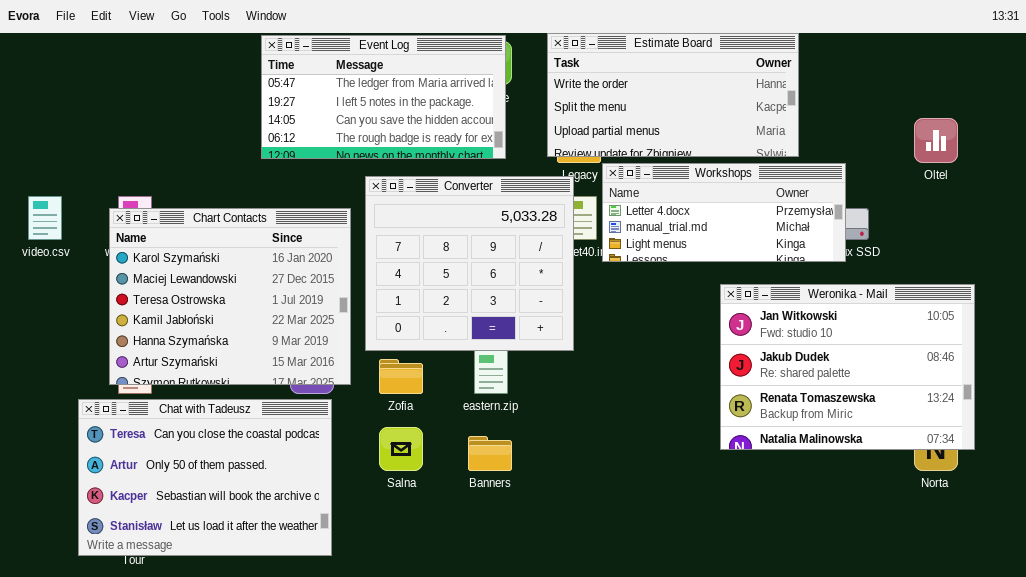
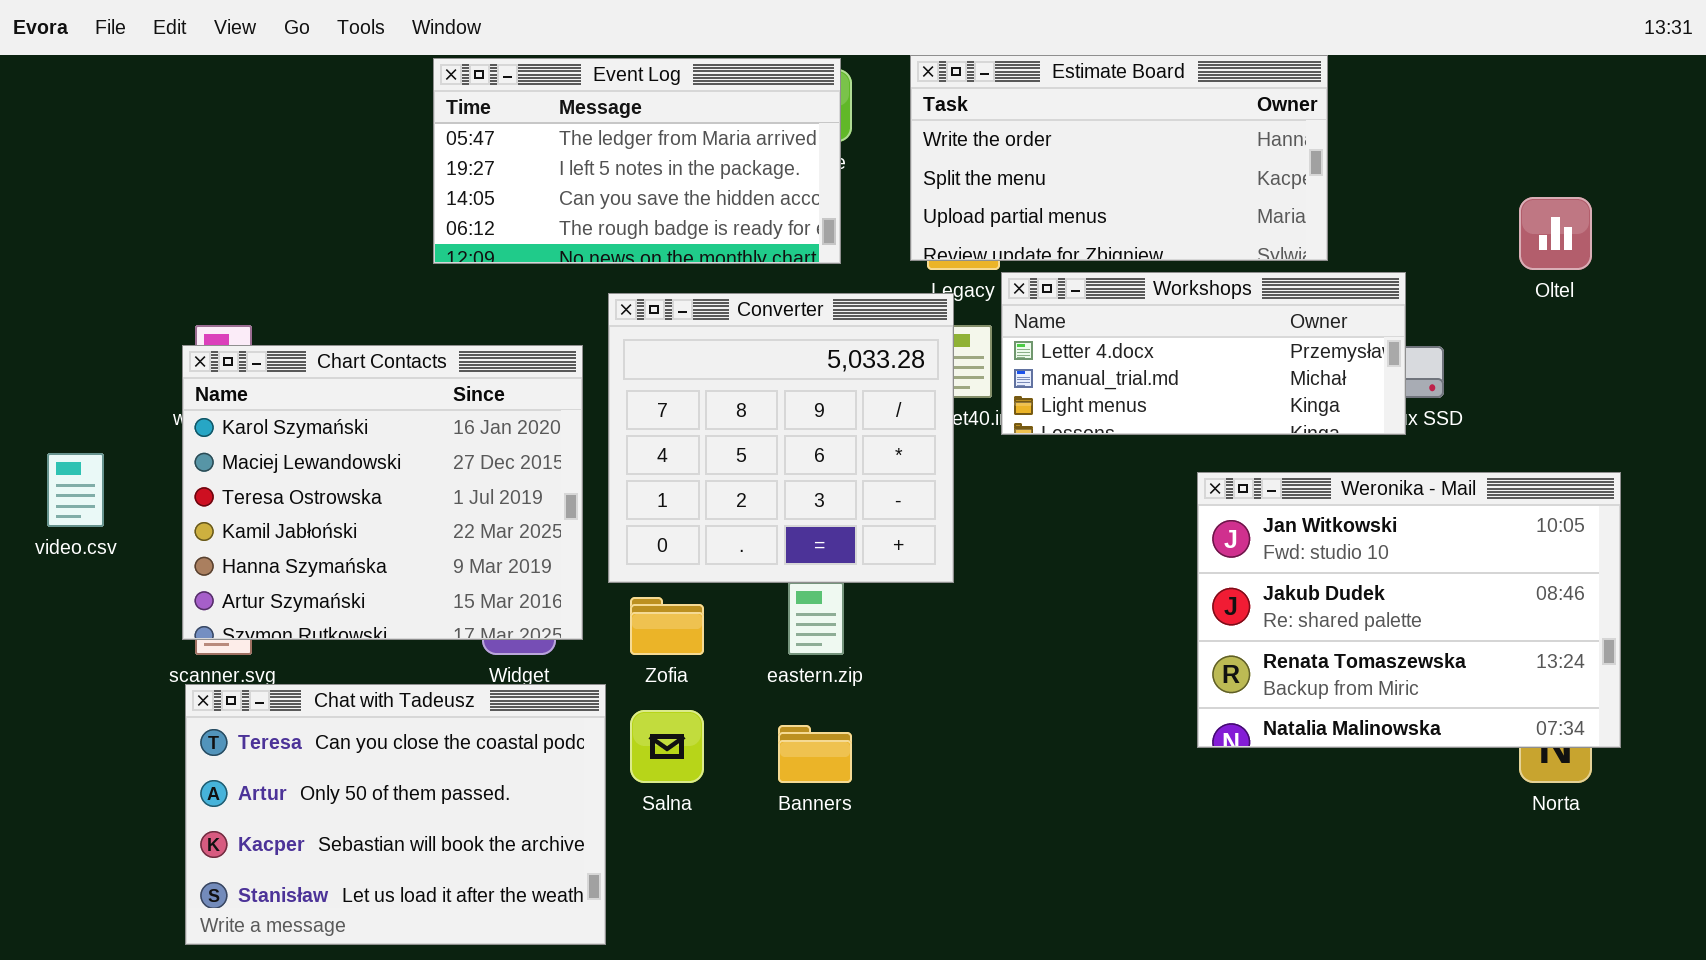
video.csv: [28,196,62,240] -> [47,453,104,527], moved
Chat with Tadeusz: [78,399,332,556] -> [185,684,606,945], moved

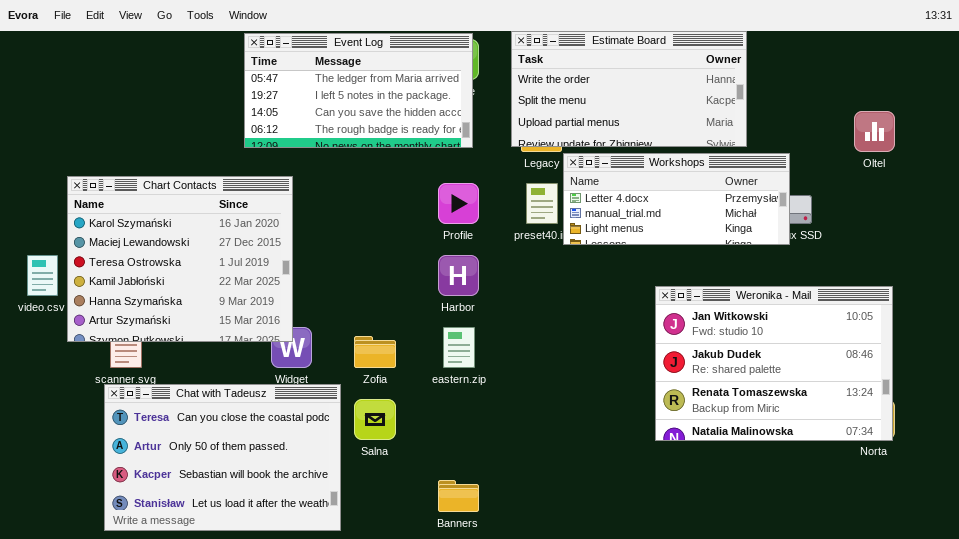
Converter: [608,293,954,583] -> none, closed
Chart Contacts: [182,345,583,640] -> [67,176,293,342], moved
Weronika - Mail: [1197,472,1621,748] -> [655,286,893,441], moved
Banners: [778,725,852,783] -> [438,480,479,512], moved

